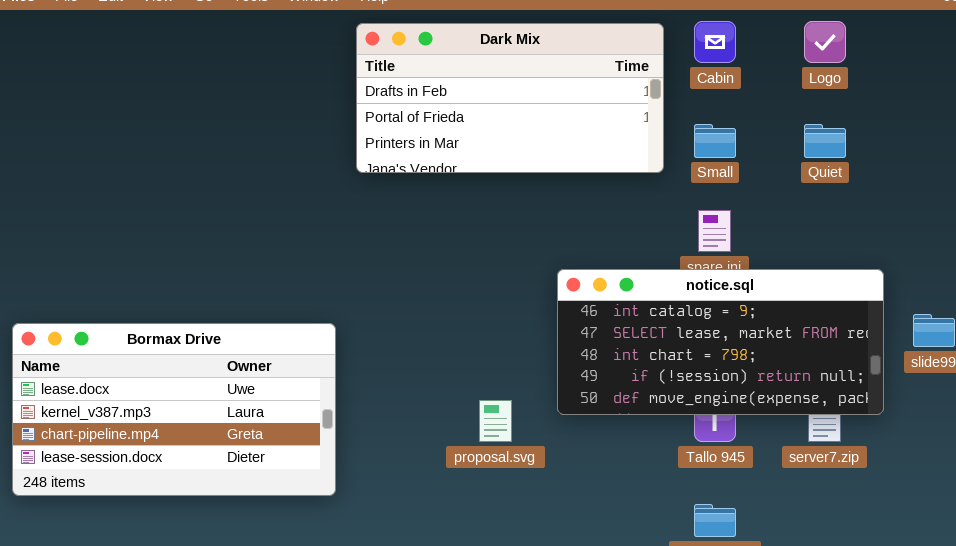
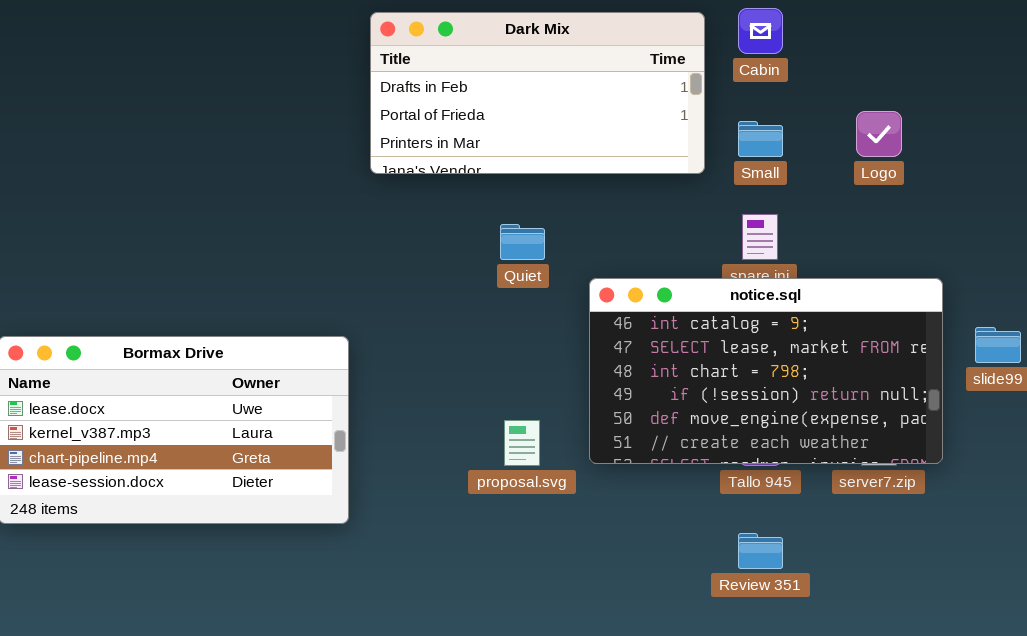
Logo: [804,21,846,63] -> [856,111,902,157], moved
Quiet: [804,124,846,158] -> [500,224,545,260], moved
notice.sql: [557,269,884,415] -> [589,278,943,464], resized

